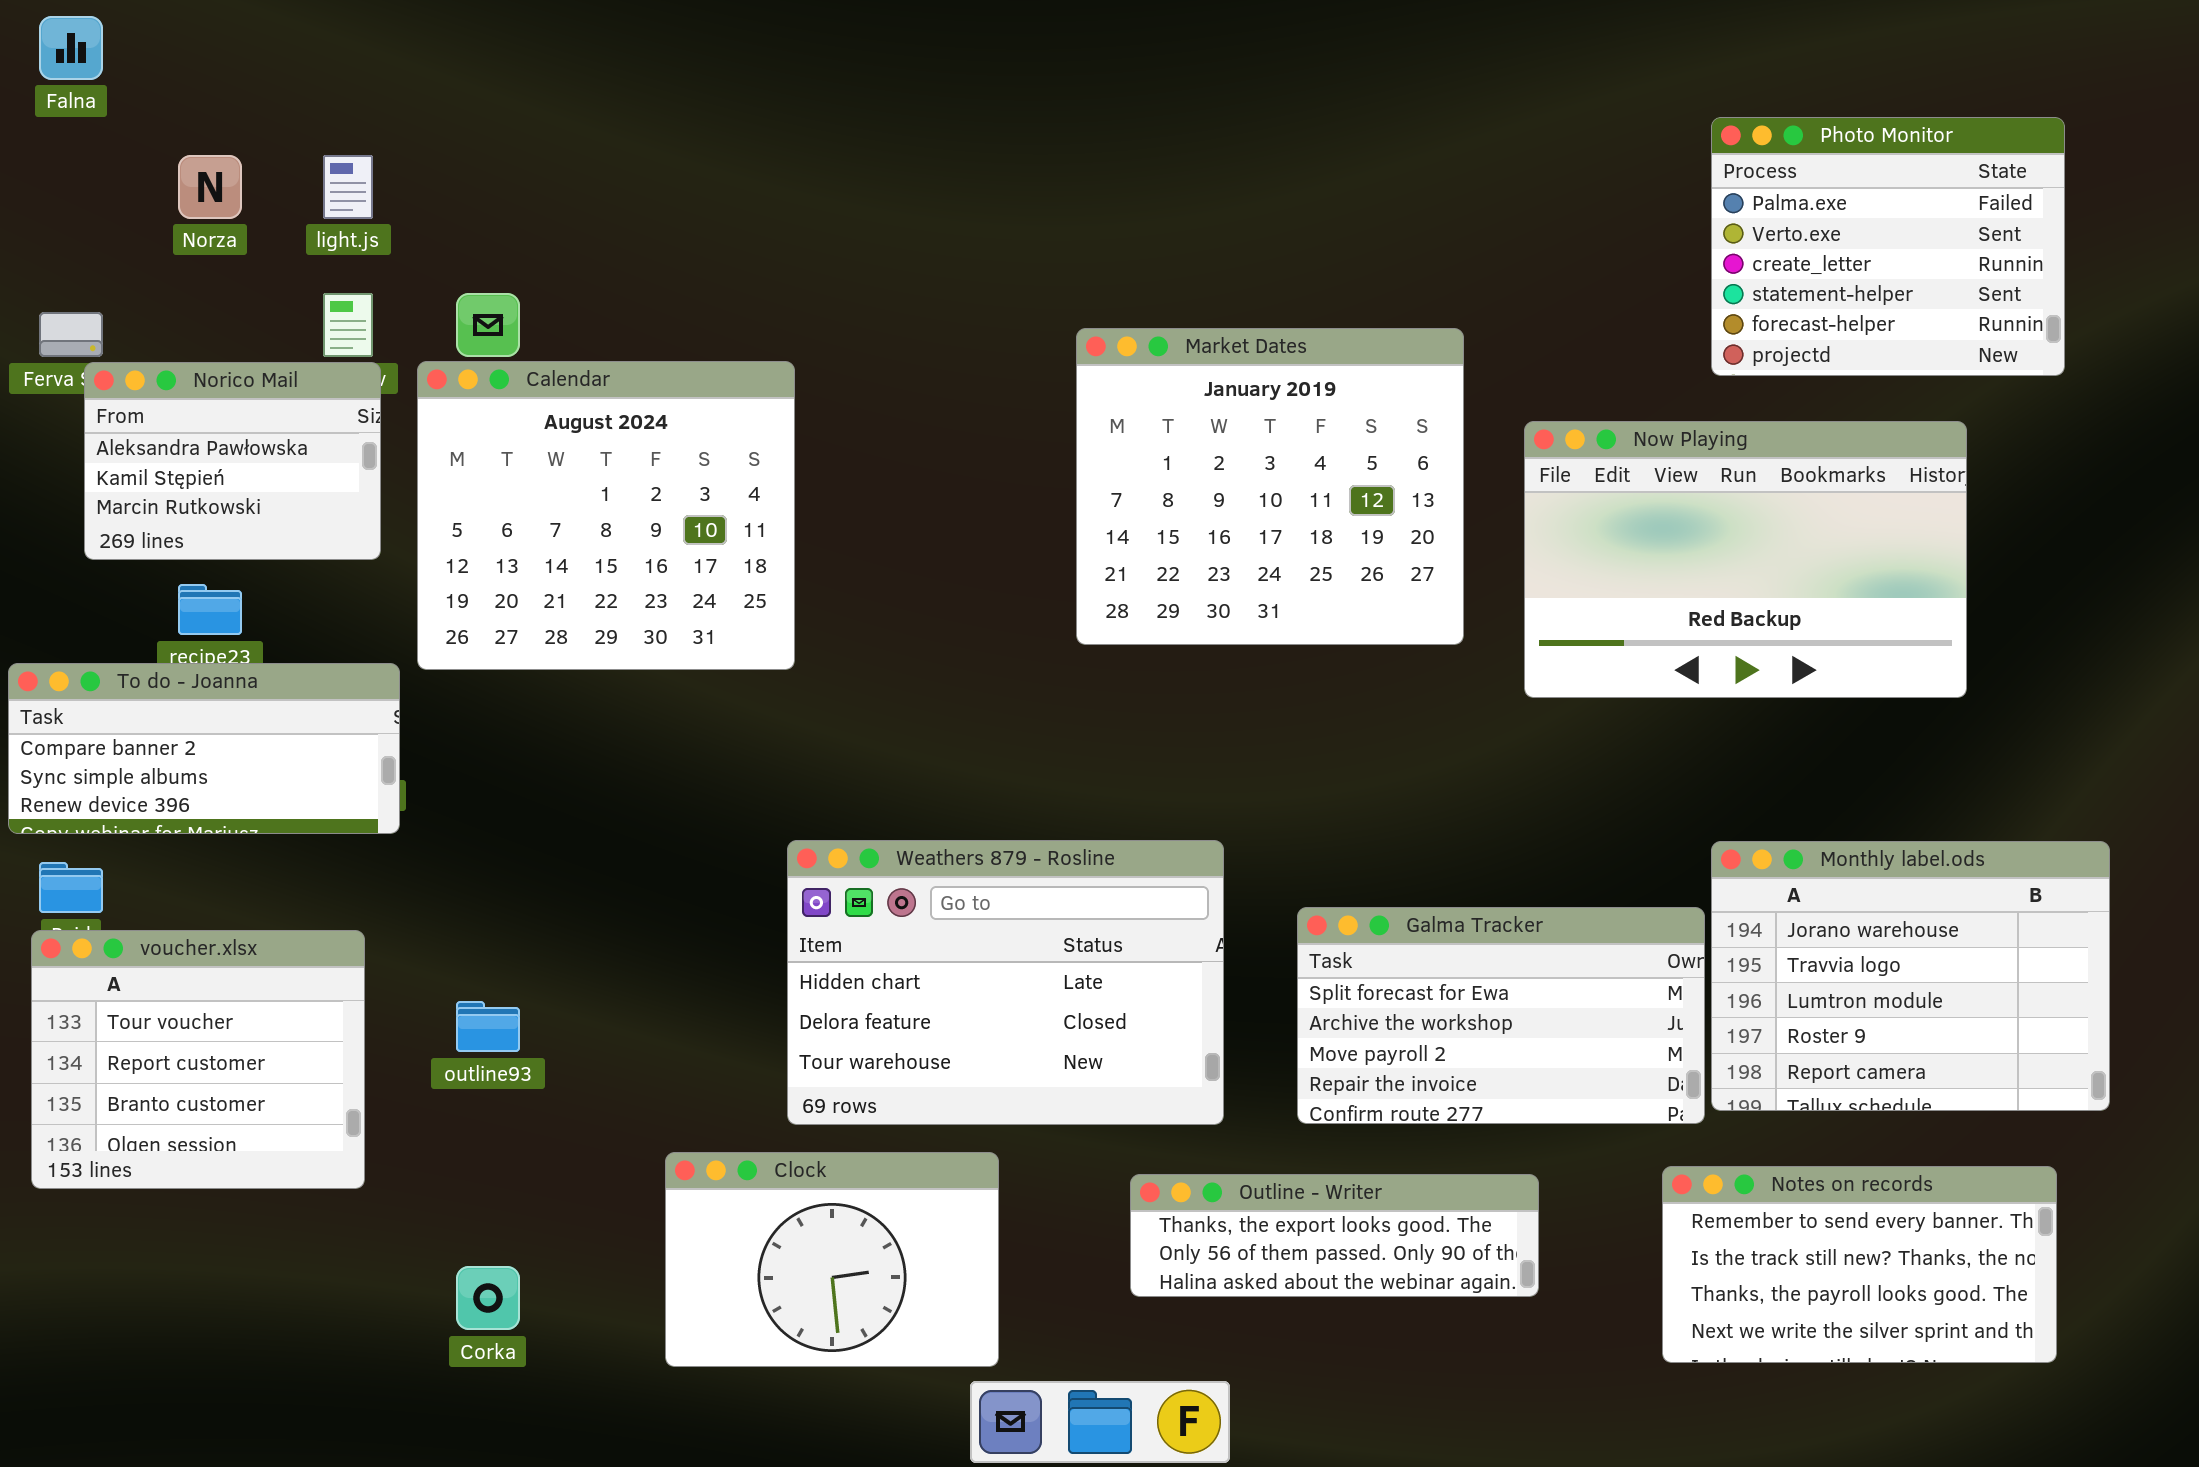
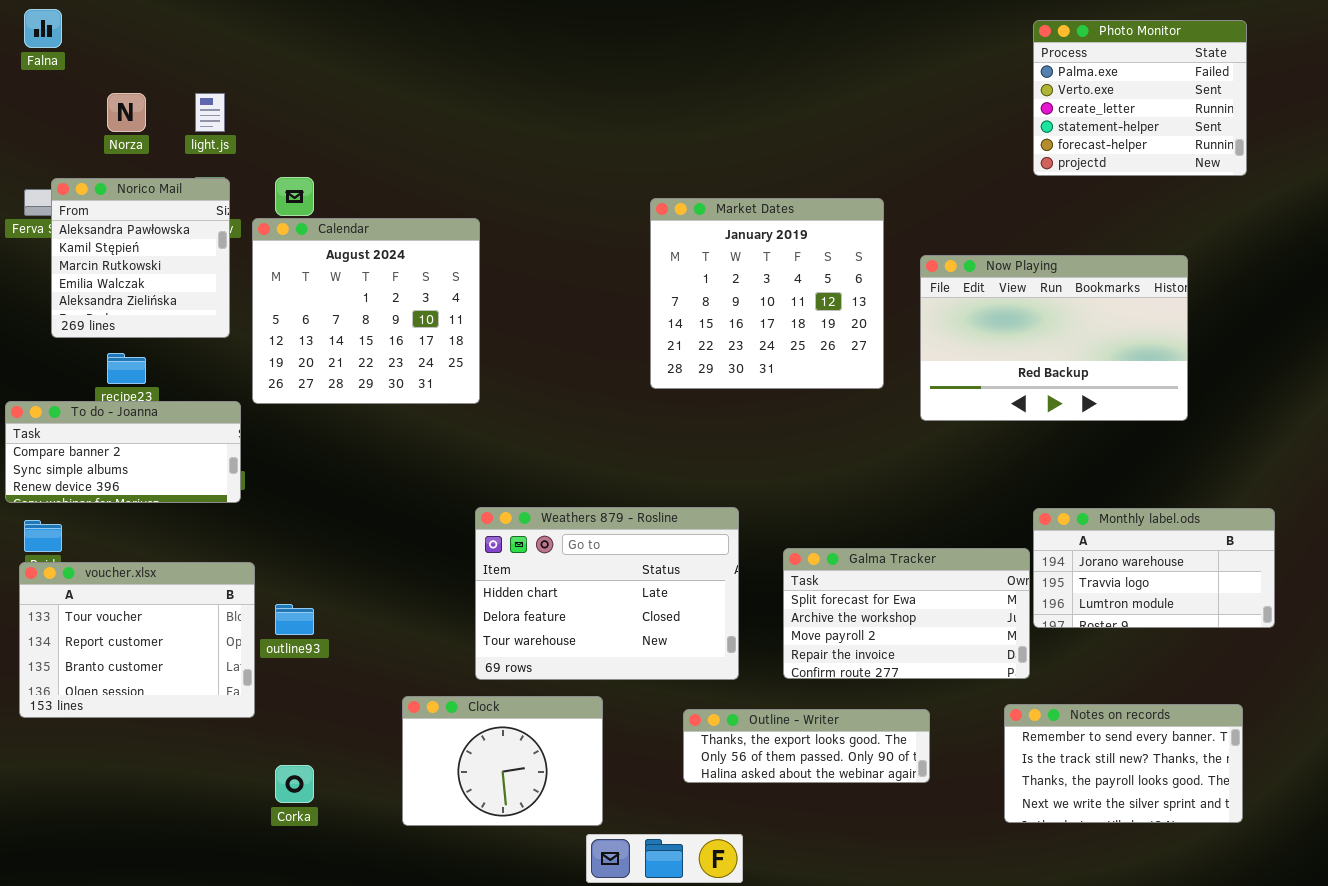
Photo Monitor: [1711,117,2065,376] -> [1033,20,1247,176], moved
Norico Mail: [84,362,381,560] -> [51,178,230,338], resized
Monthly label.ods: [1711,841,2110,1111] -> [1033,508,1275,628], resized
voucher.xlsx: [31,930,365,1189] -> [19,562,255,718], resized

